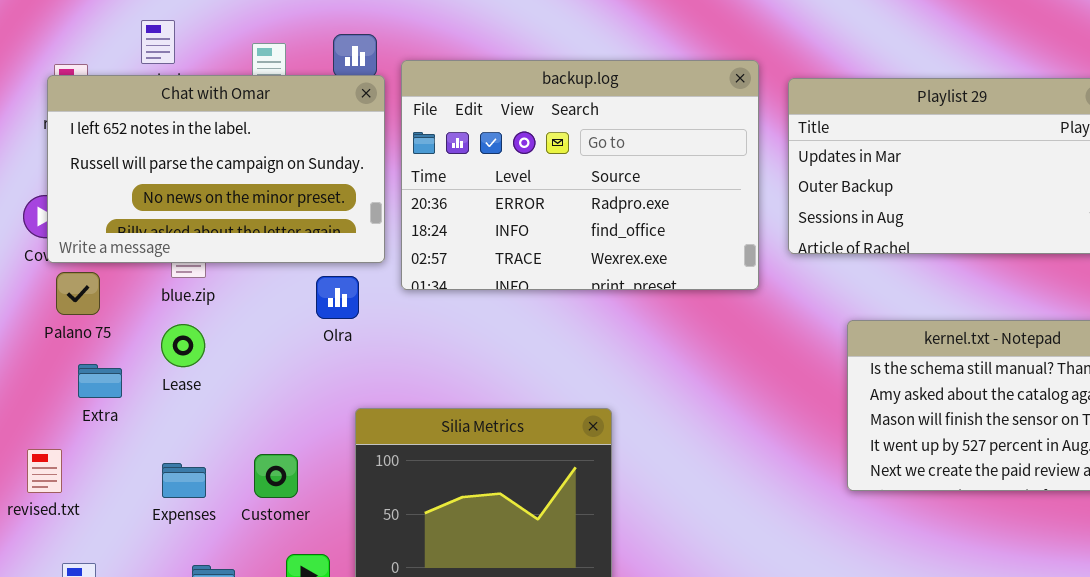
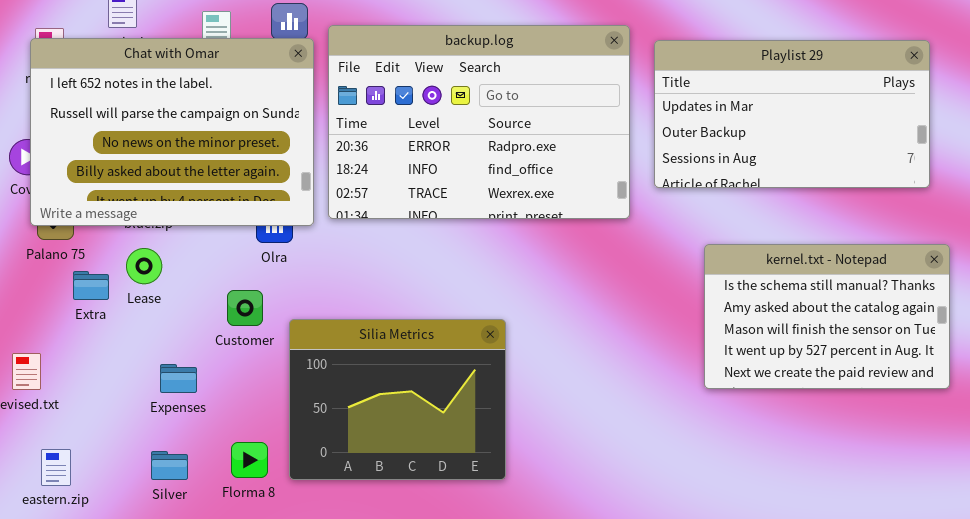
Chat with Omar: [47,75,385,263] -> [30,38,314,226], resized
Extra: [78,364,122,398] -> [73,271,109,300], moved
Customer: [254,454,298,498] -> [227,290,263,326], moved
Expenses: [162,463,206,498] -> [160,364,197,393], moved

